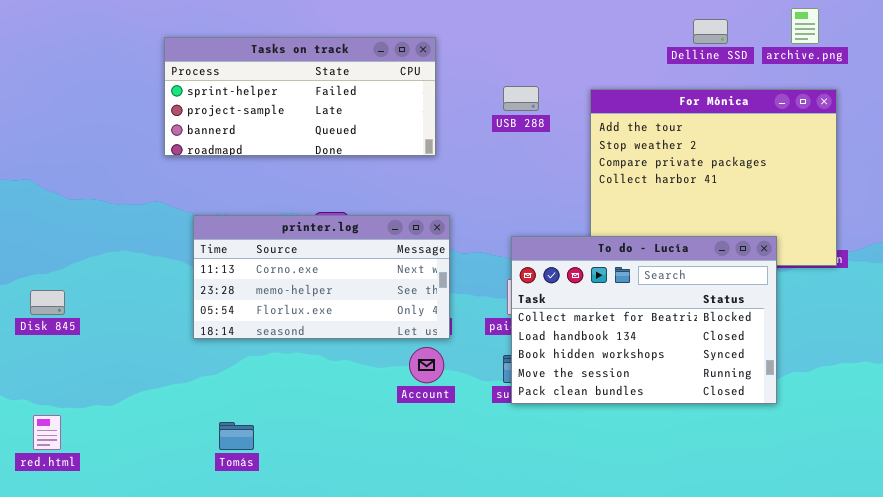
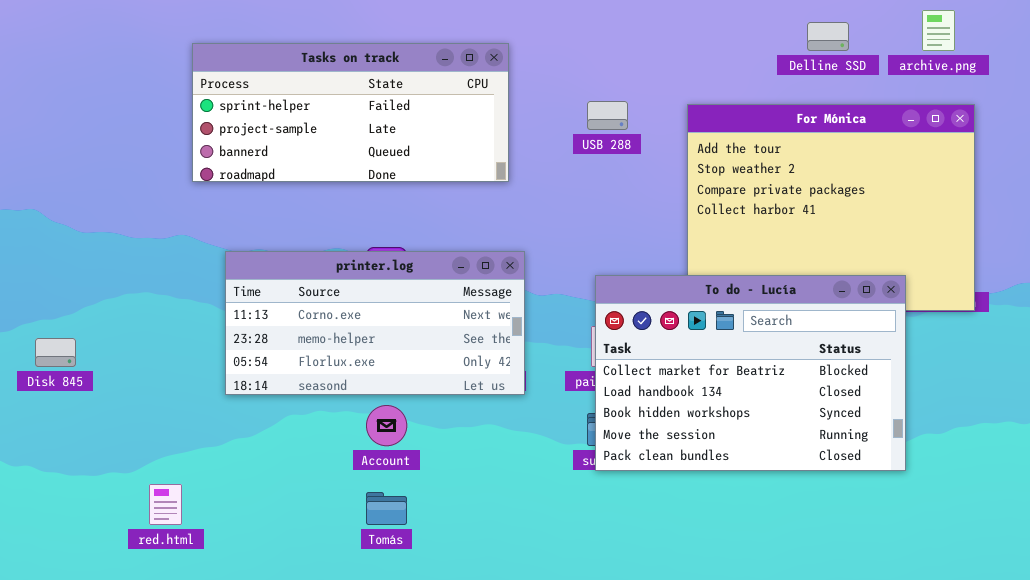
Account: [409,347,444,383] -> [366,405,407,446], moved
red.html: [33,415,61,450] -> [149,484,182,525], moved
Tomás: [219,422,254,450] -> [366,492,407,525], moved

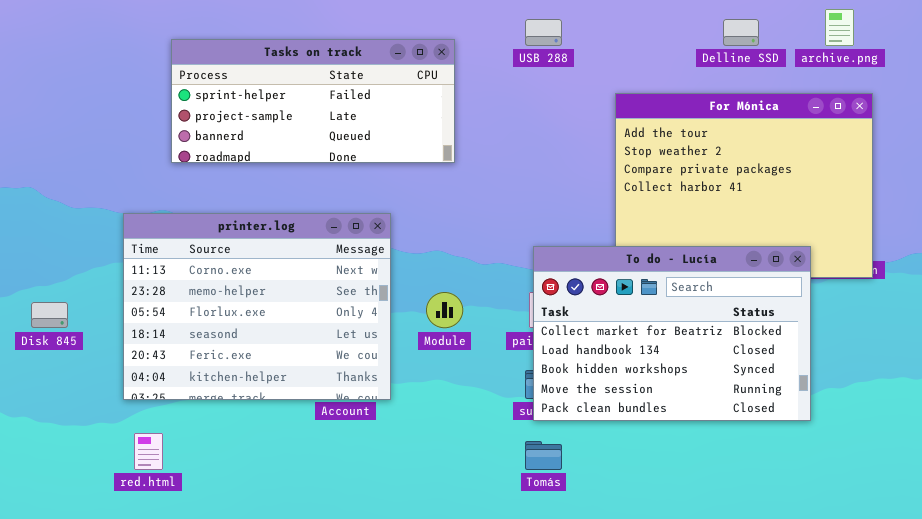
USB 288: [587,101,628,130] -> [525,19,562,46], moved
printer.log: [225,251,525,395] -> [123,213,391,400], moved, resized
Tomás: [366,492,407,525] -> [525,441,562,470], moved

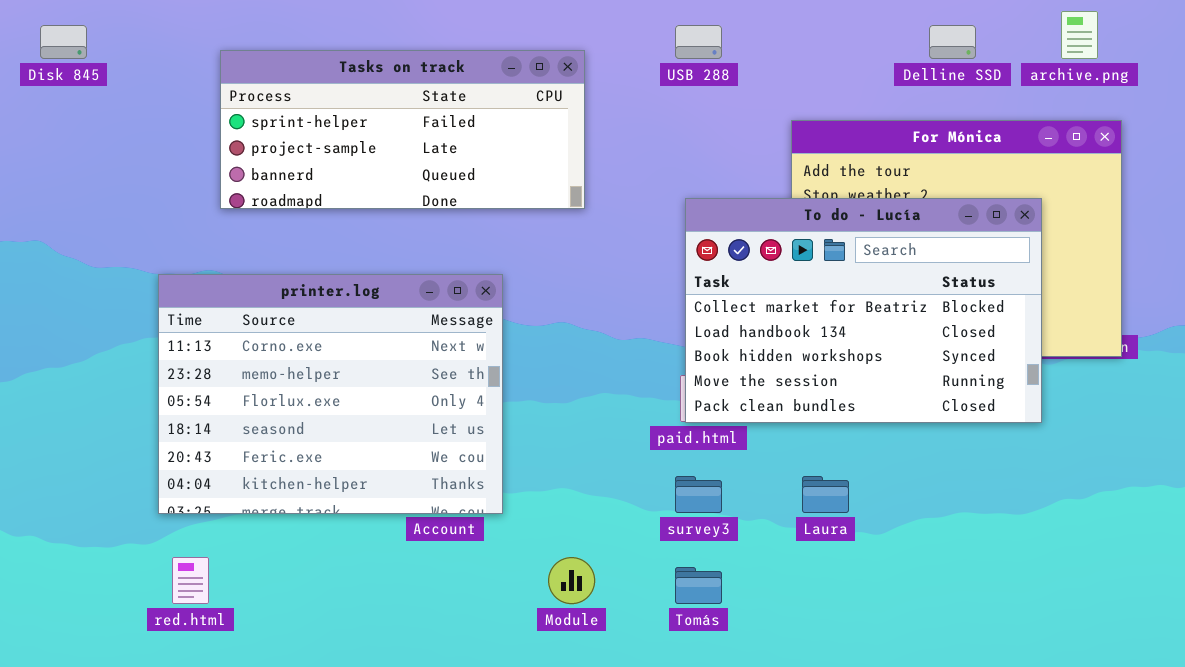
To do - Lucía: [533,246,811,421] -> [685,198,1042,423], moved
Module: [426,292,463,328] -> [548,557,595,604], moved
Disk 845: [31,302,68,328] -> [40,25,87,59], moved

